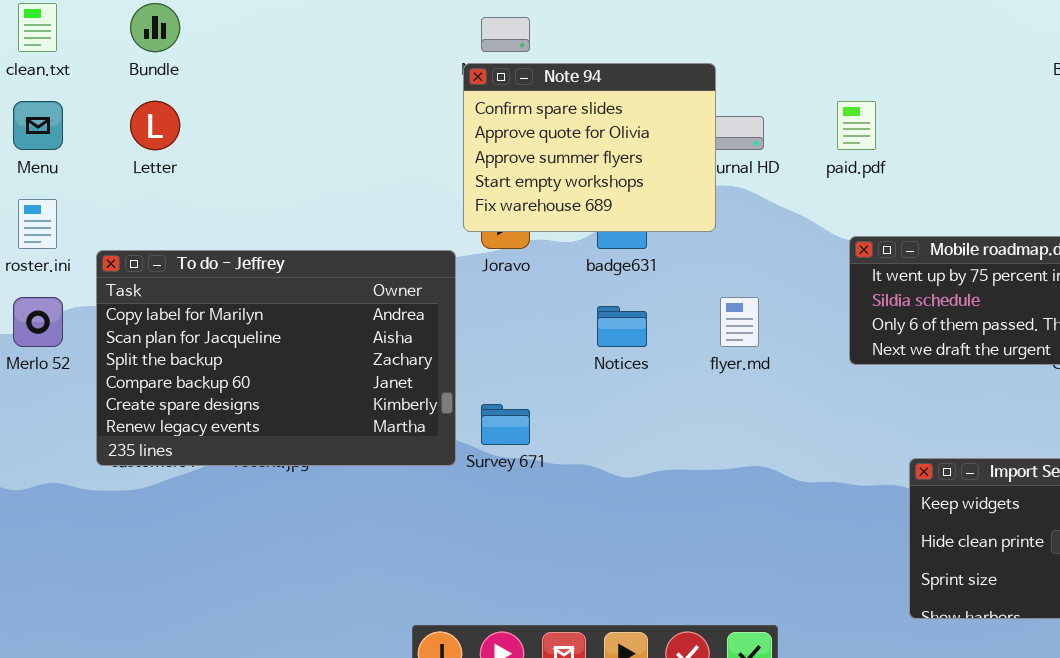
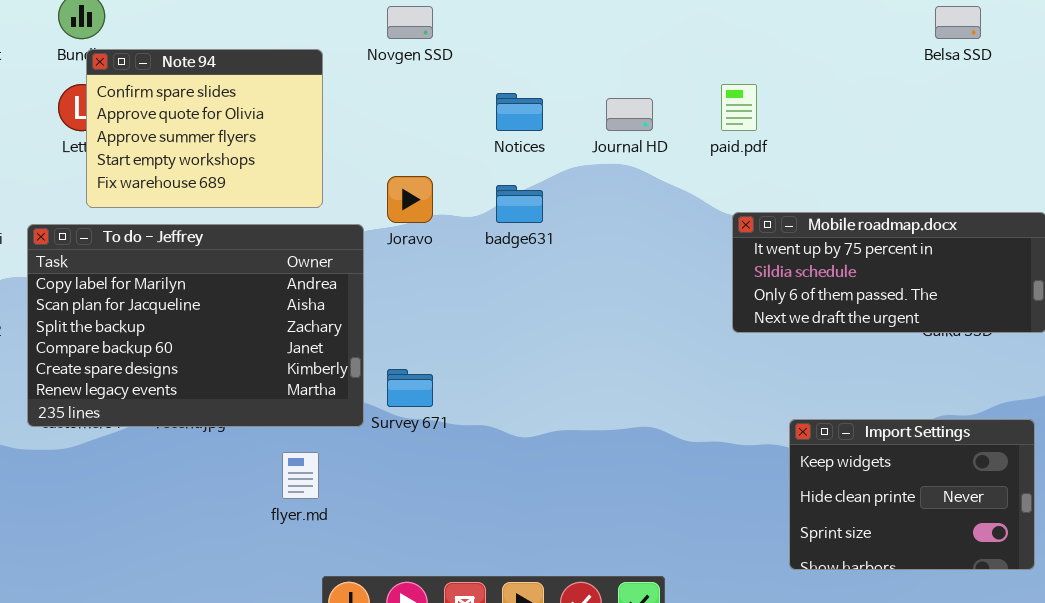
Note 94: [463,63,716,232] -> [86,49,323,208], moved
flyer.md: [720,297,759,347] -> [282,452,319,499], moved
Notices: [597,306,647,347] -> [496,93,543,131], moved

